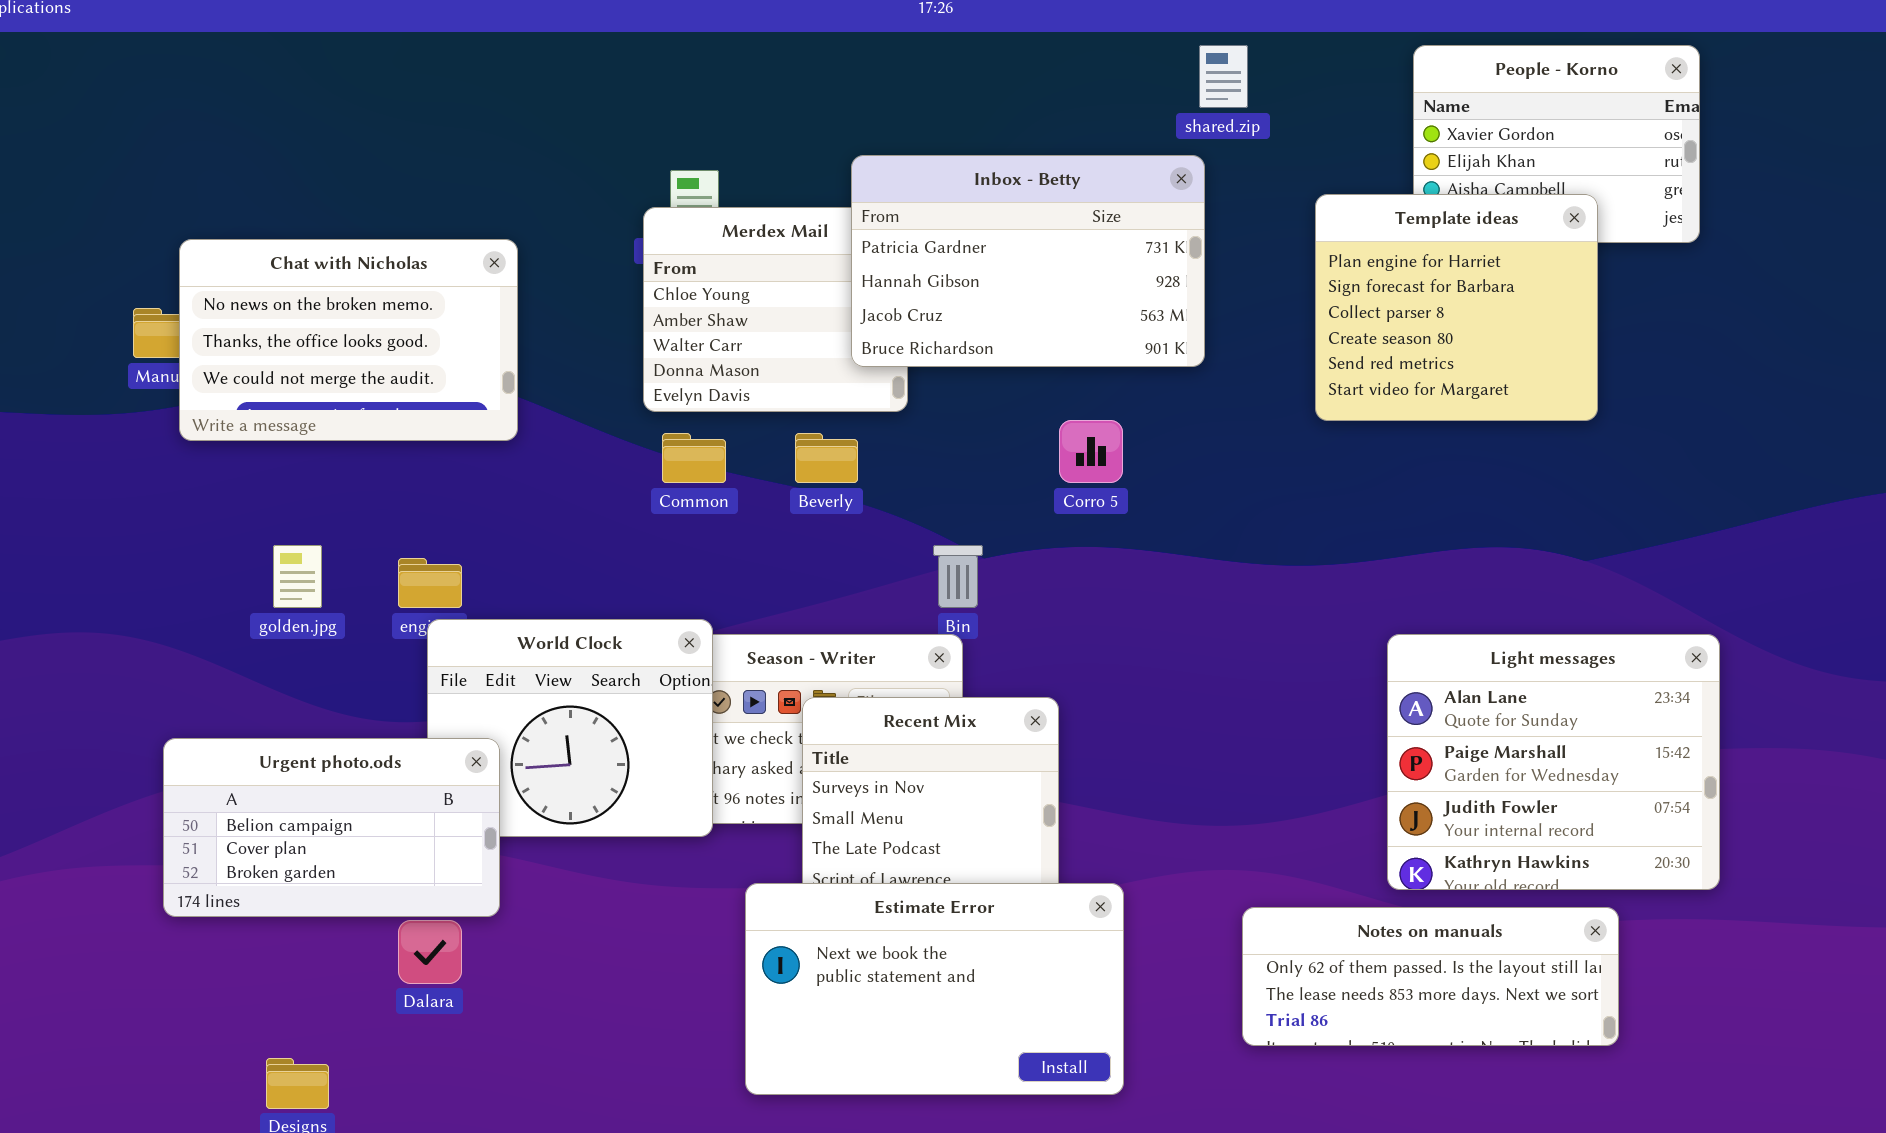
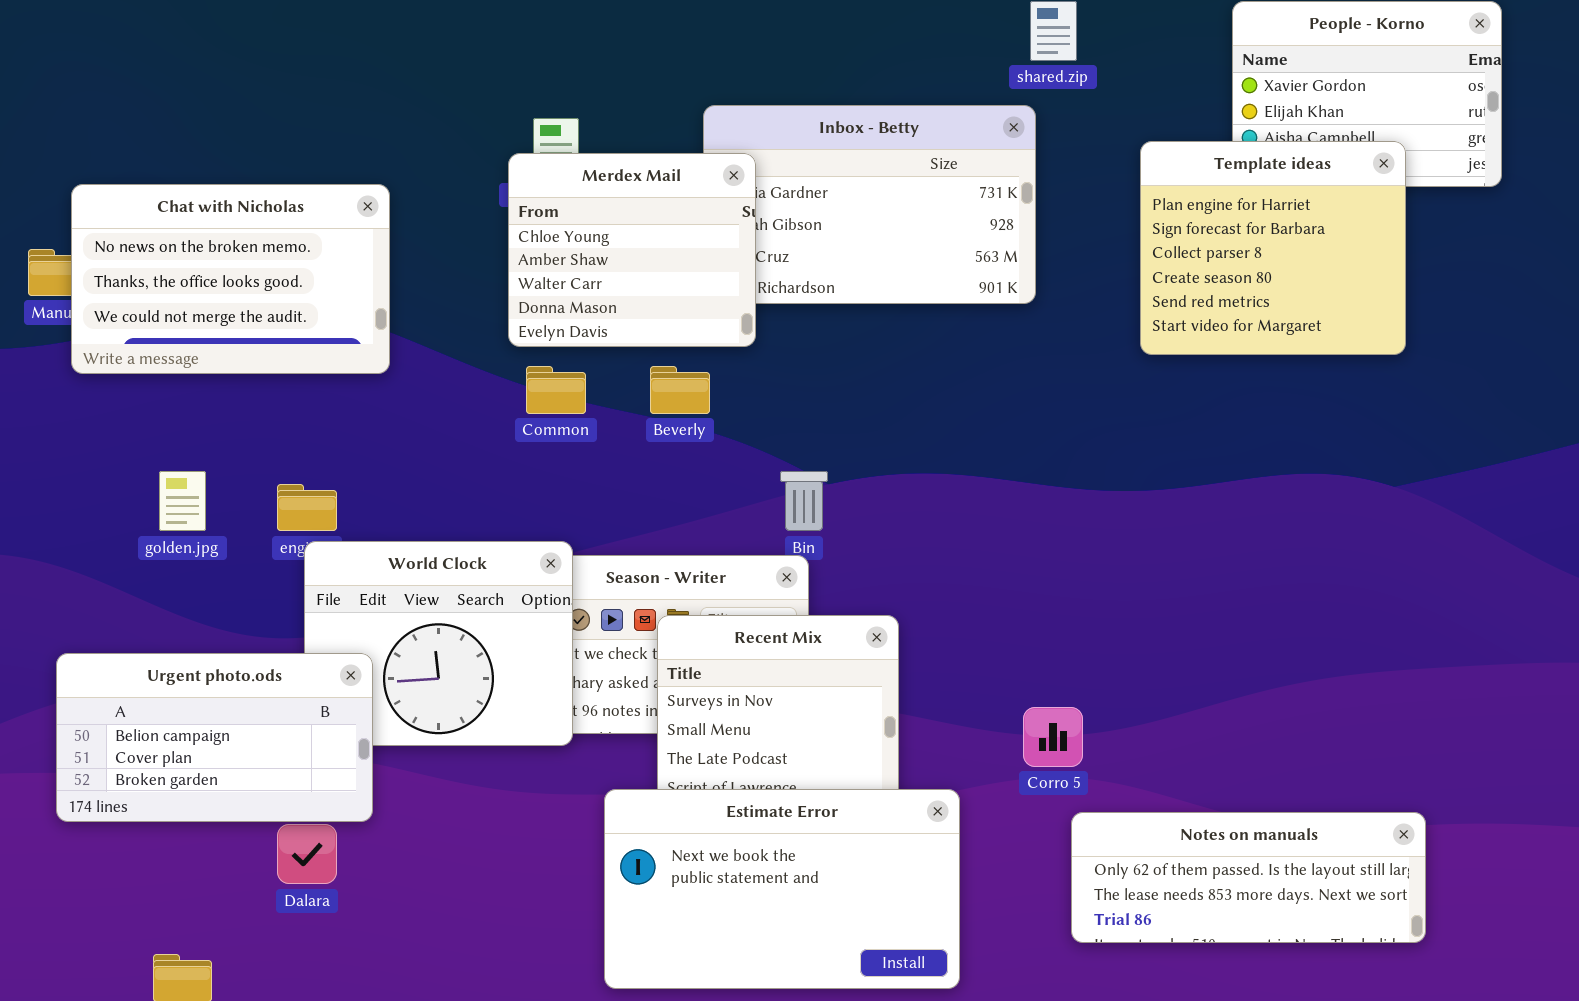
Merdex Mail: [643,207,908,412] -> [508,153,756,347], raised
Corro 5: [1059,420,1123,483] -> [1023,707,1083,767], moved
Light messages: [1387,634,1720,890] -> none, closed

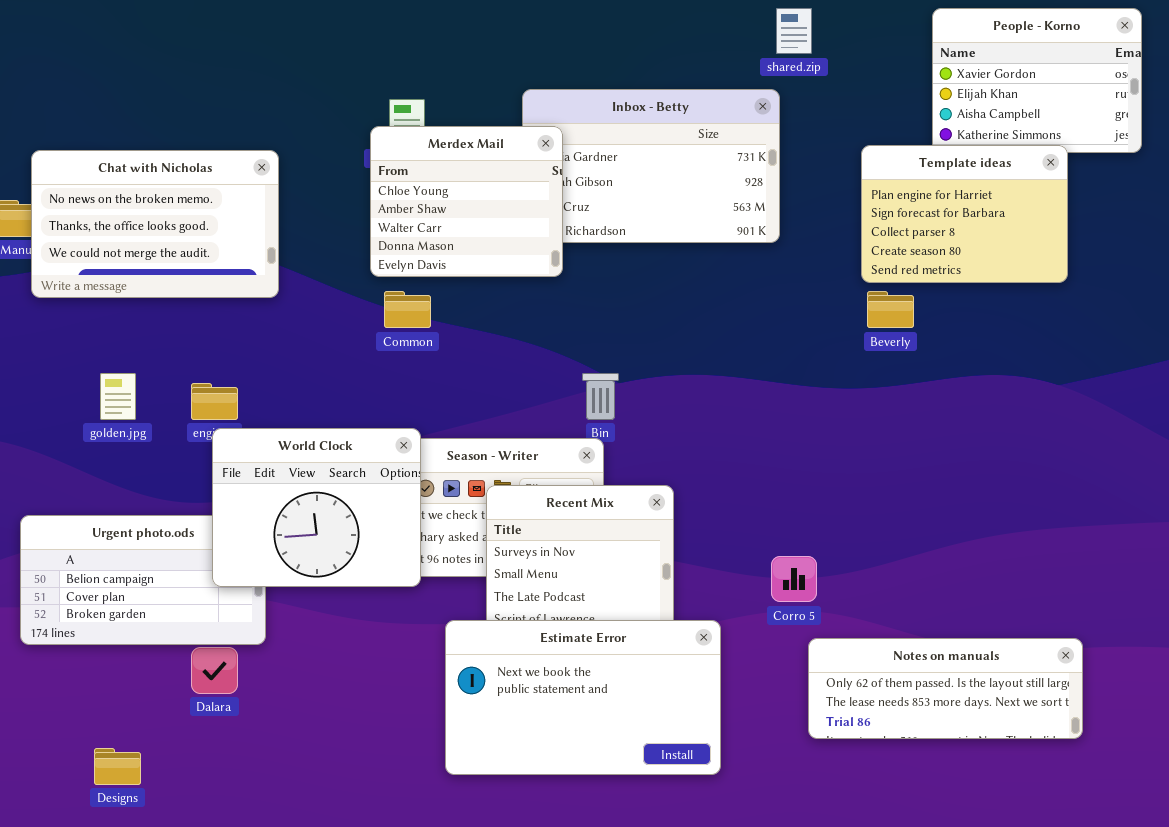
Template ideas: [1140,141,1406,355] -> [861,145,1068,283], resized
Beverly: [650,366,710,414] -> [867,291,914,328], moved
World Clock: [304,541,573,746] -> [212,428,421,587], raised

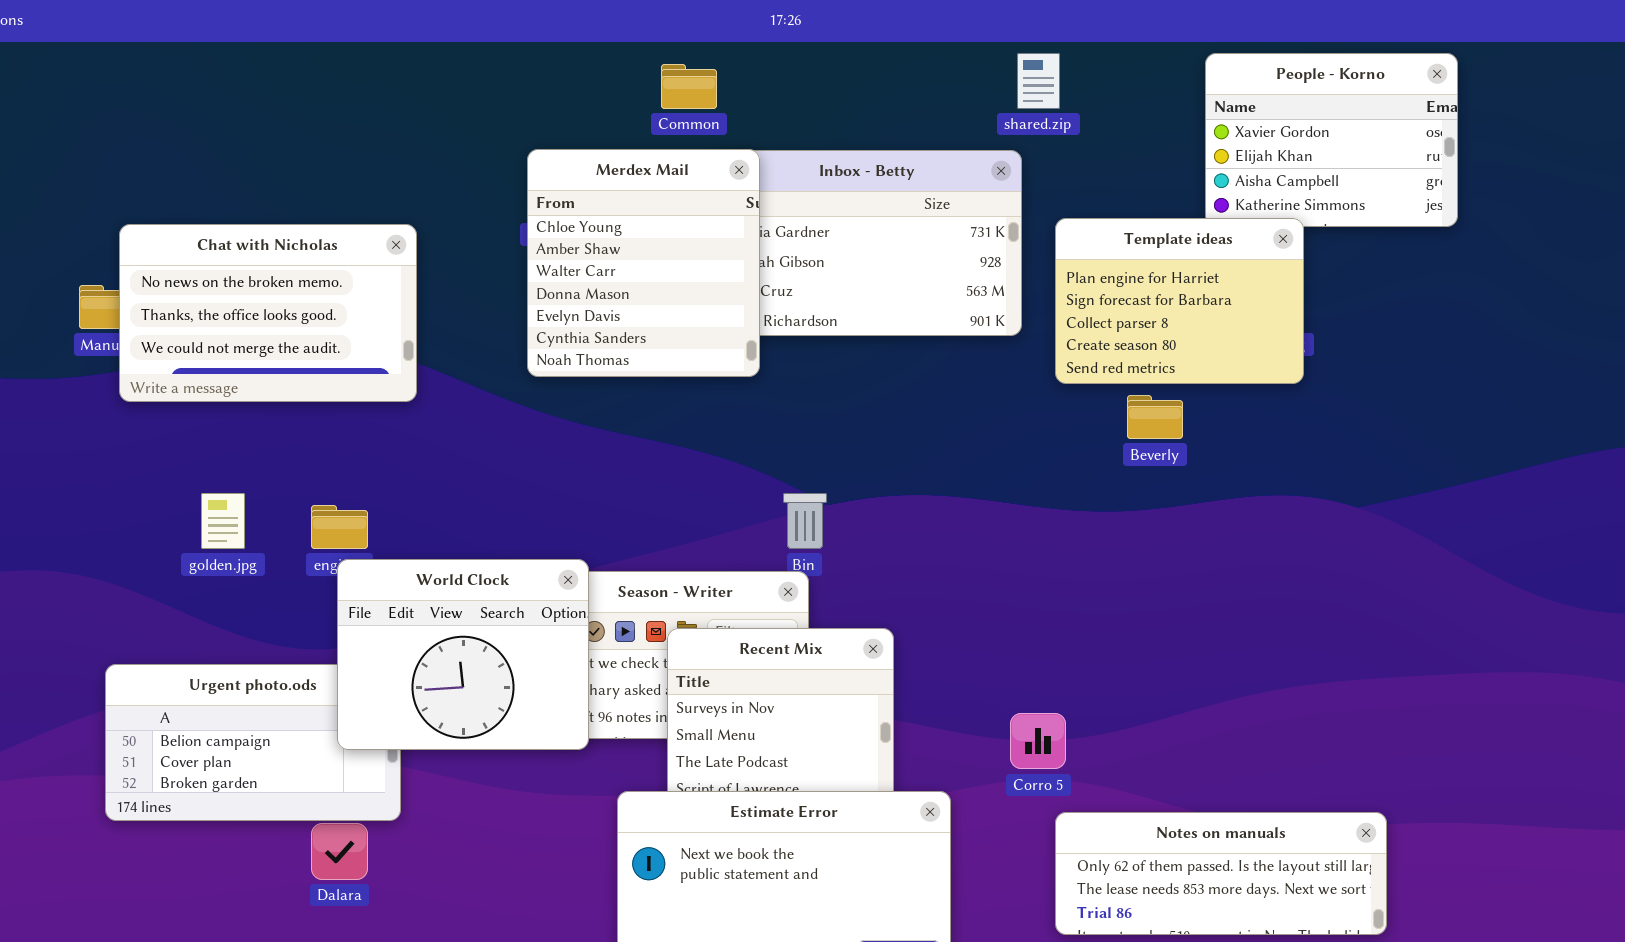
Merdex Mail: [370,126,563,277] -> [527,149,760,377], resized
Template ideas: [861,145,1068,283] -> [1055,218,1304,384], moved
Common: [384,291,431,328] -> [661,64,717,109], moved

